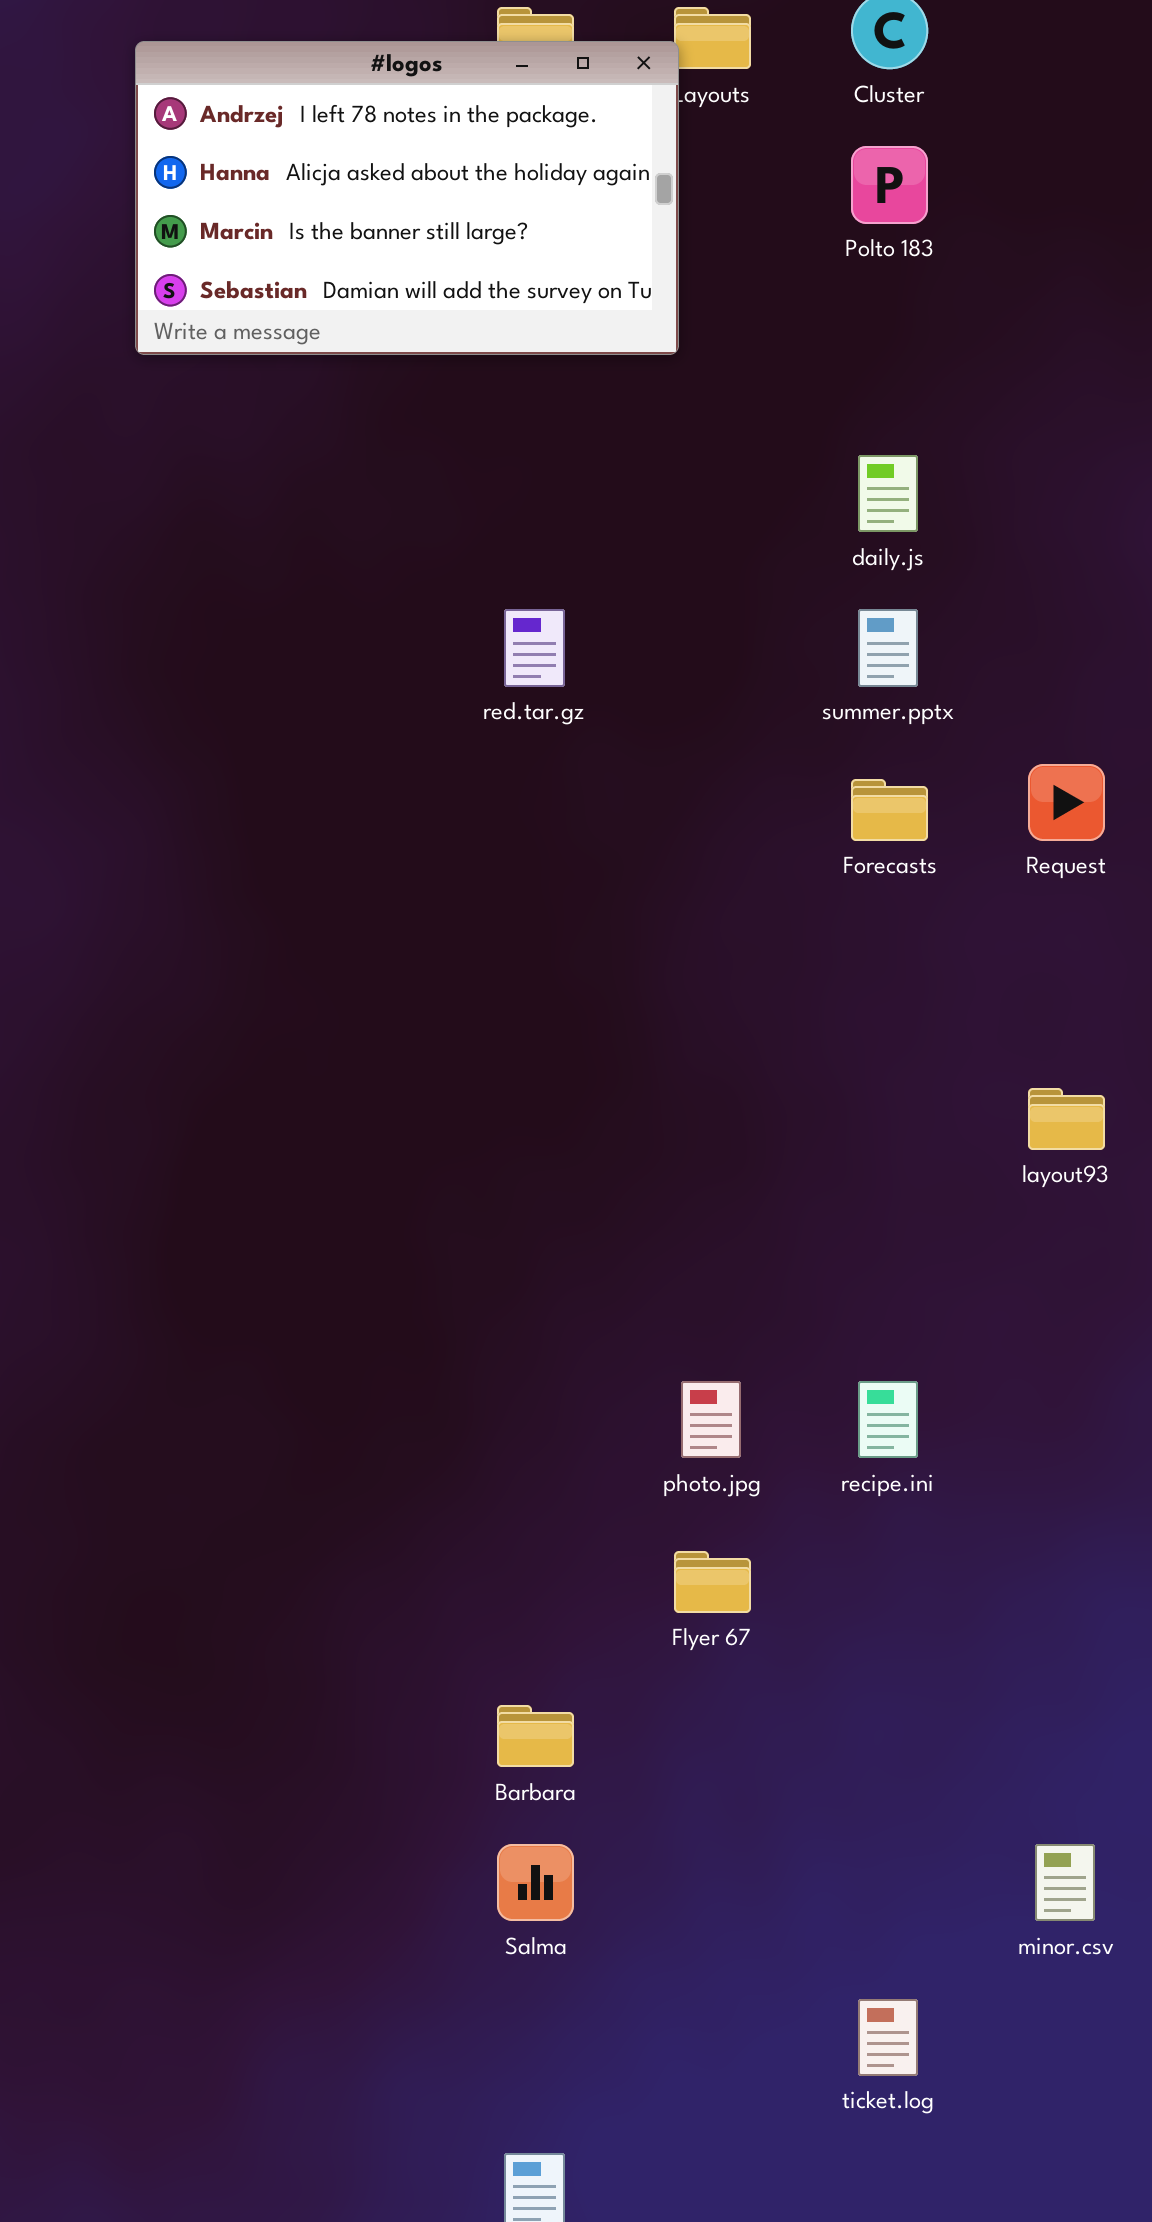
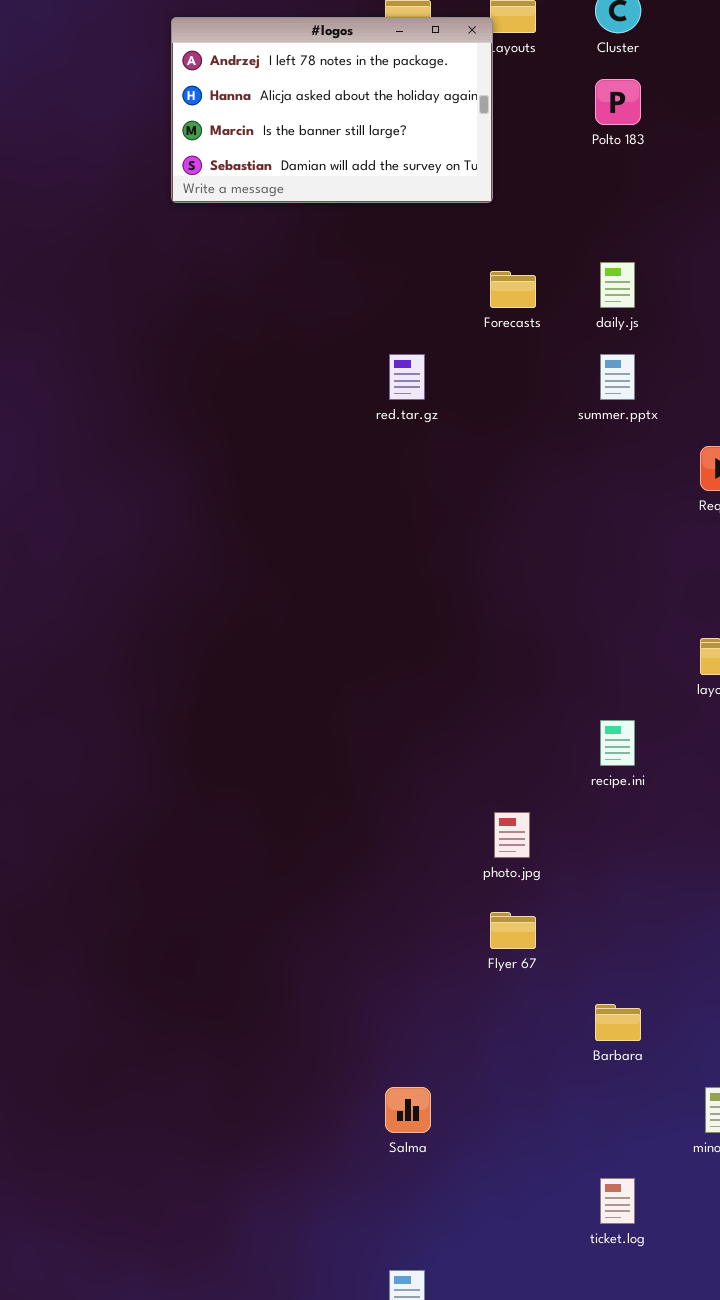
Forecasts: [851,779,928,841] -> [490,271,536,308], moved
recipe.ini: [858,1381,918,1458] -> [600,720,635,766], moved
Barbara: [497,1705,574,1767] -> [595,1004,641,1041], moved

